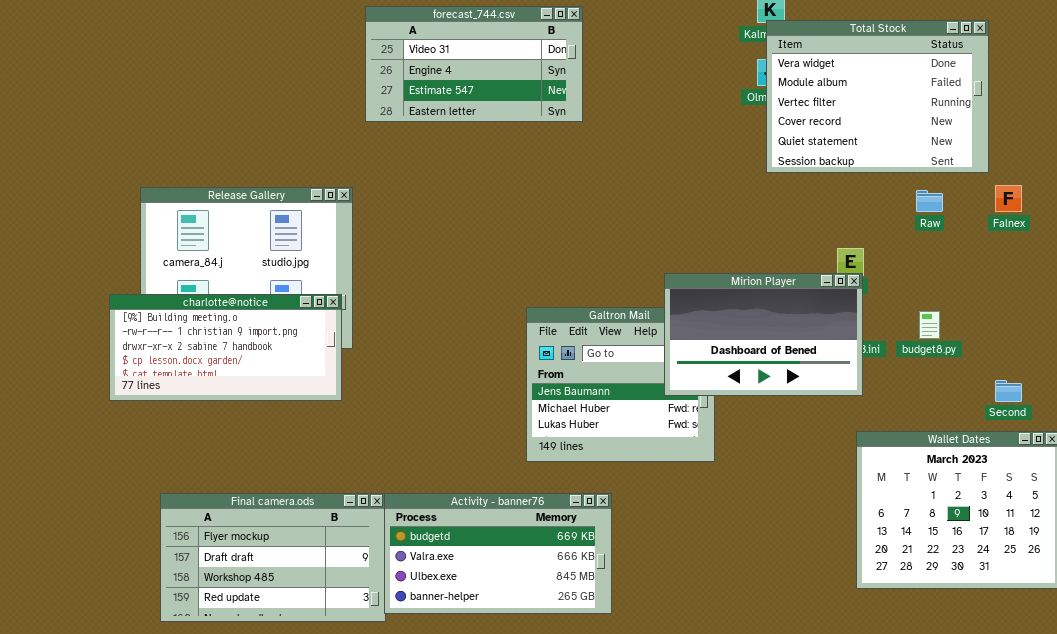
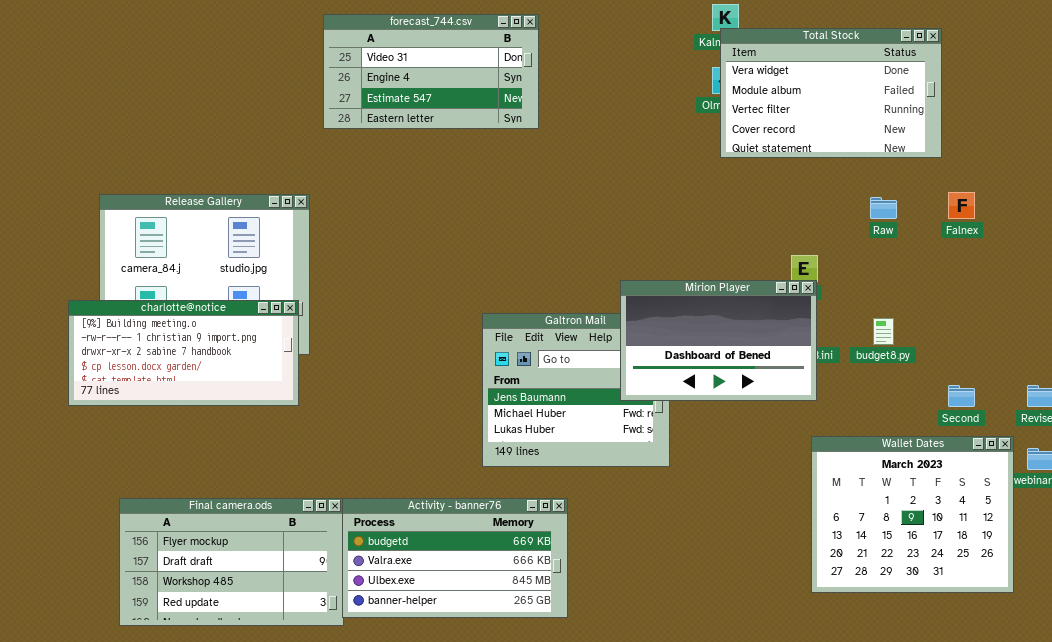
Total Stock: [766,20,989,173] -> [720,28,942,158], resized

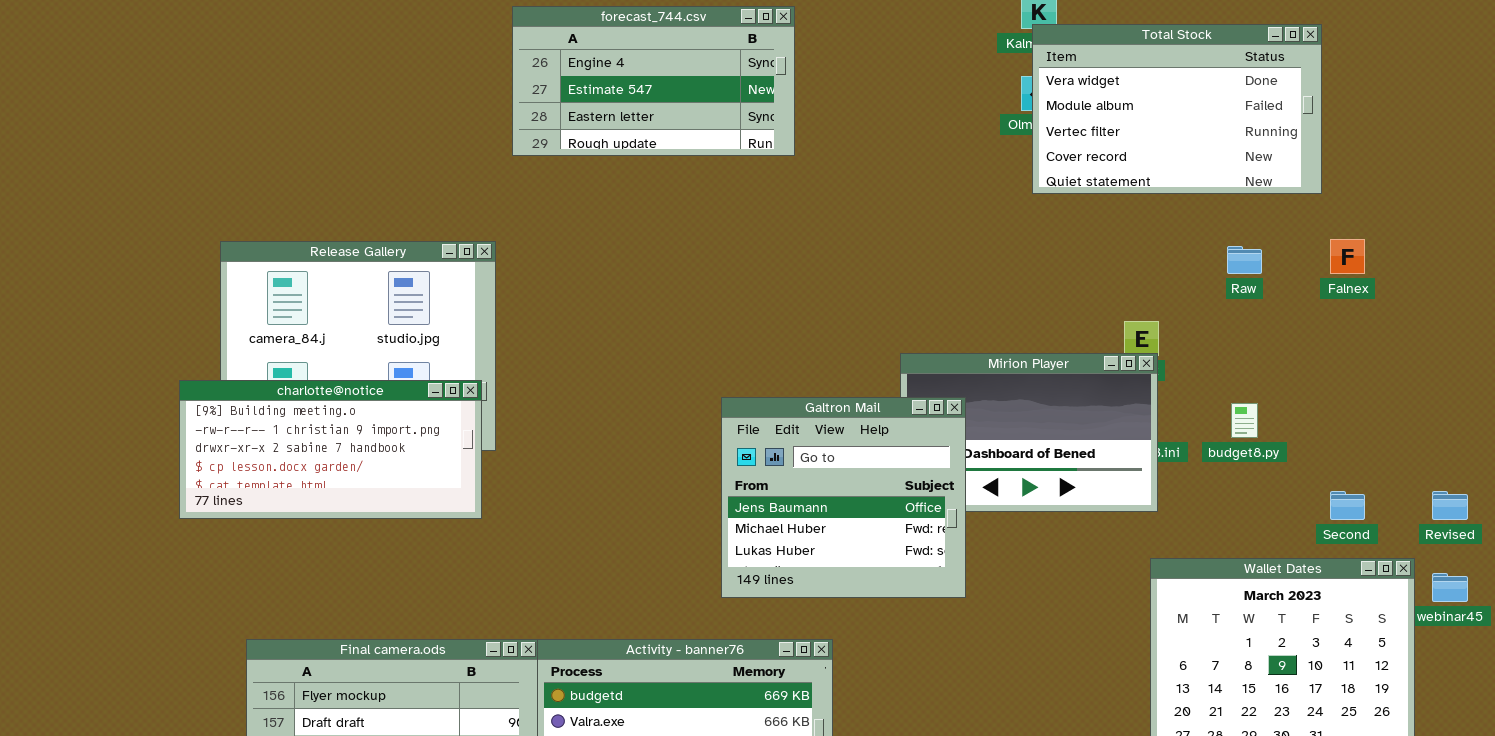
forecast_744.csv: [323,14,539,129] -> [512,6,795,156], scrolled down 1 row
Galtron Mail: [482,313,670,467] -> [721,397,966,598], raised

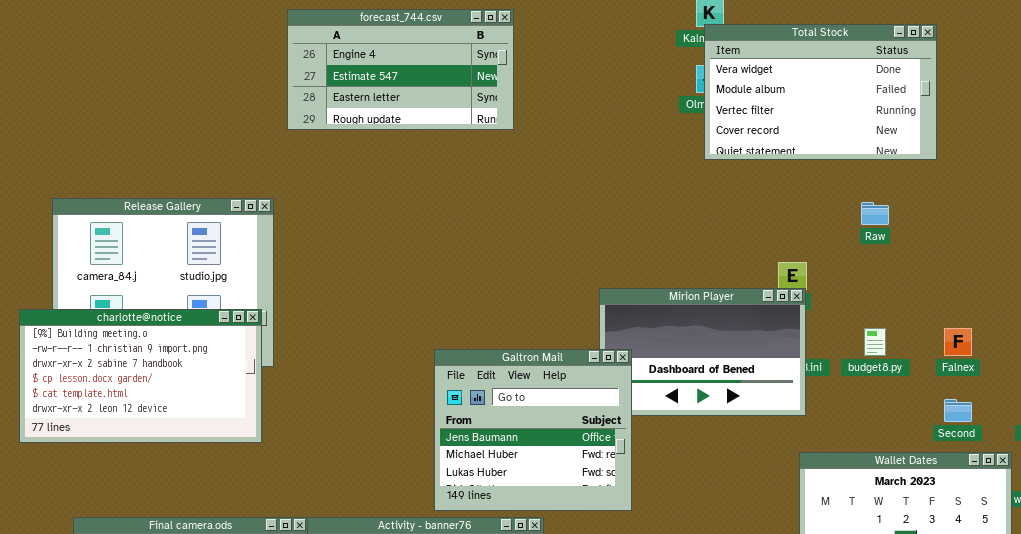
Falnex: [1330,239,1365,274] -> [944,328,972,356], moved
charlotte@notice: [179,380,482,519] -> [19,309,262,443], resized
Galtron Mail: [721,397,966,598] -> [434,349,632,511], moved

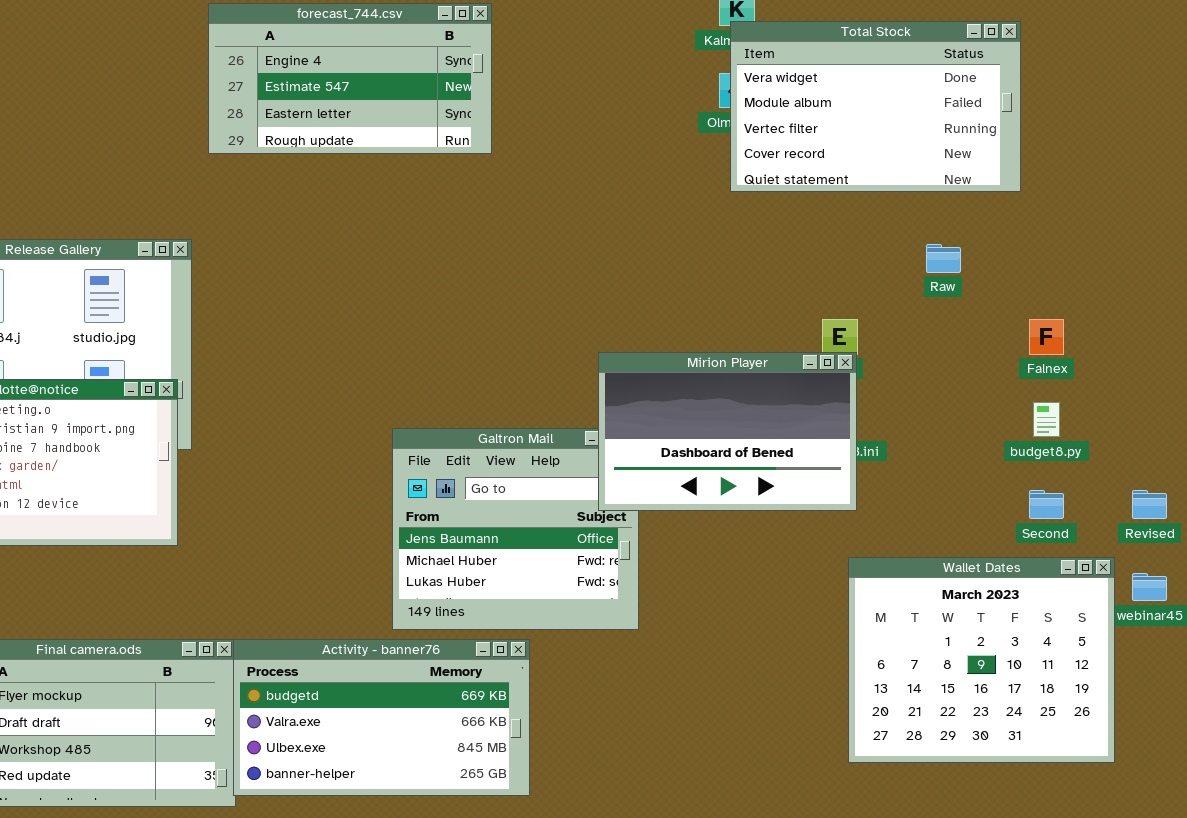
Mirion Player: [599,288,806,416] -> [598,352,857,511], raised
budget8.py: [864,328,886,356] -> [1033,402,1060,437], moved
Falnex: [944,328,972,356] -> [1029,319,1064,355], moved

